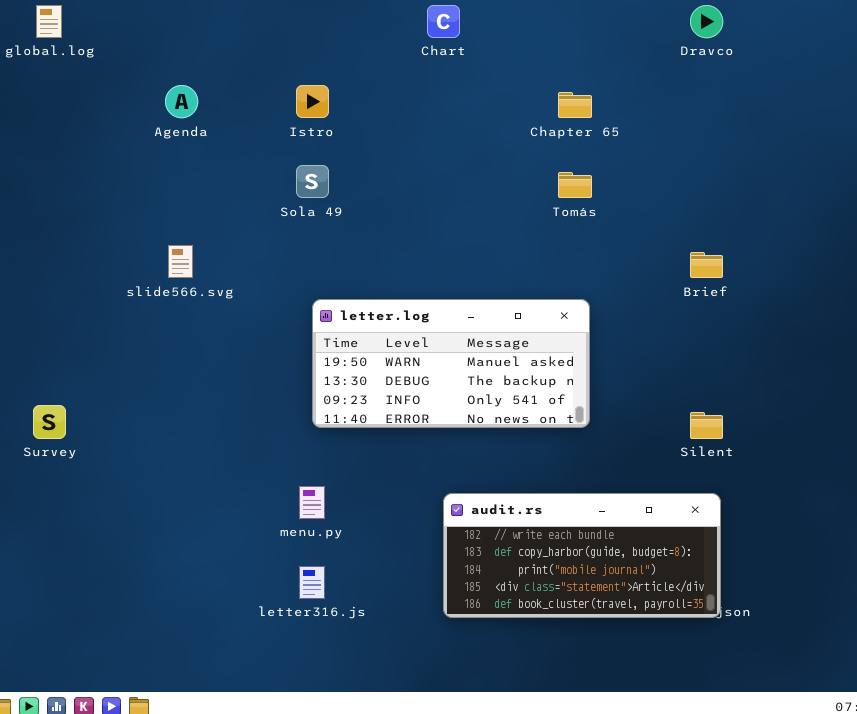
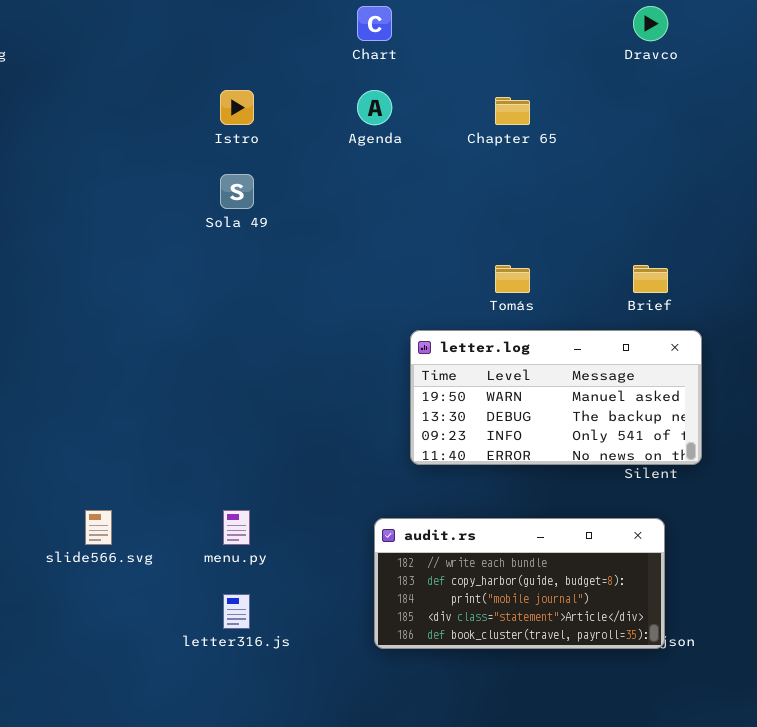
Agenda: [165,85,198,118] -> [357,90,392,125], moved
Tomás: [558,172,592,198] -> [495,265,530,293], moved
slide566.svg: [168,245,193,278] -> [85,510,112,545], moved
letter.log: [312,299,590,428] -> [410,330,702,465], moved

